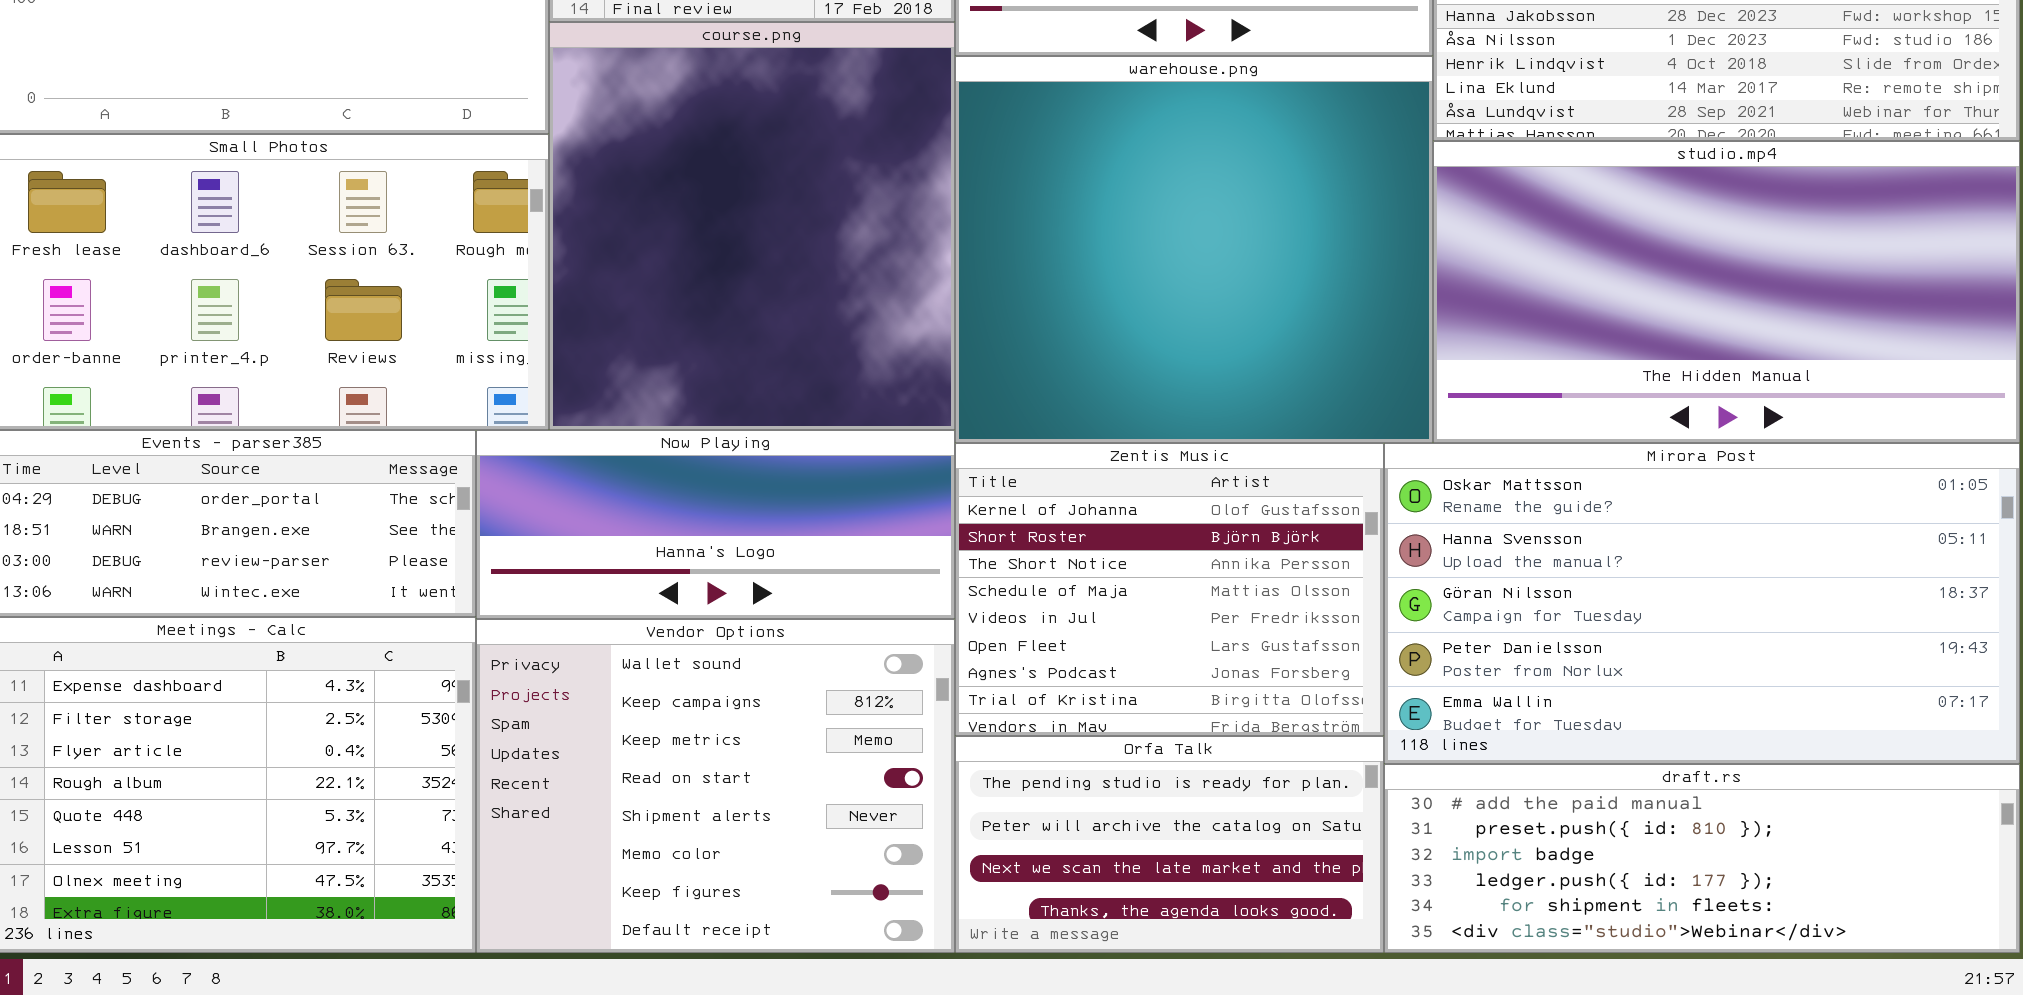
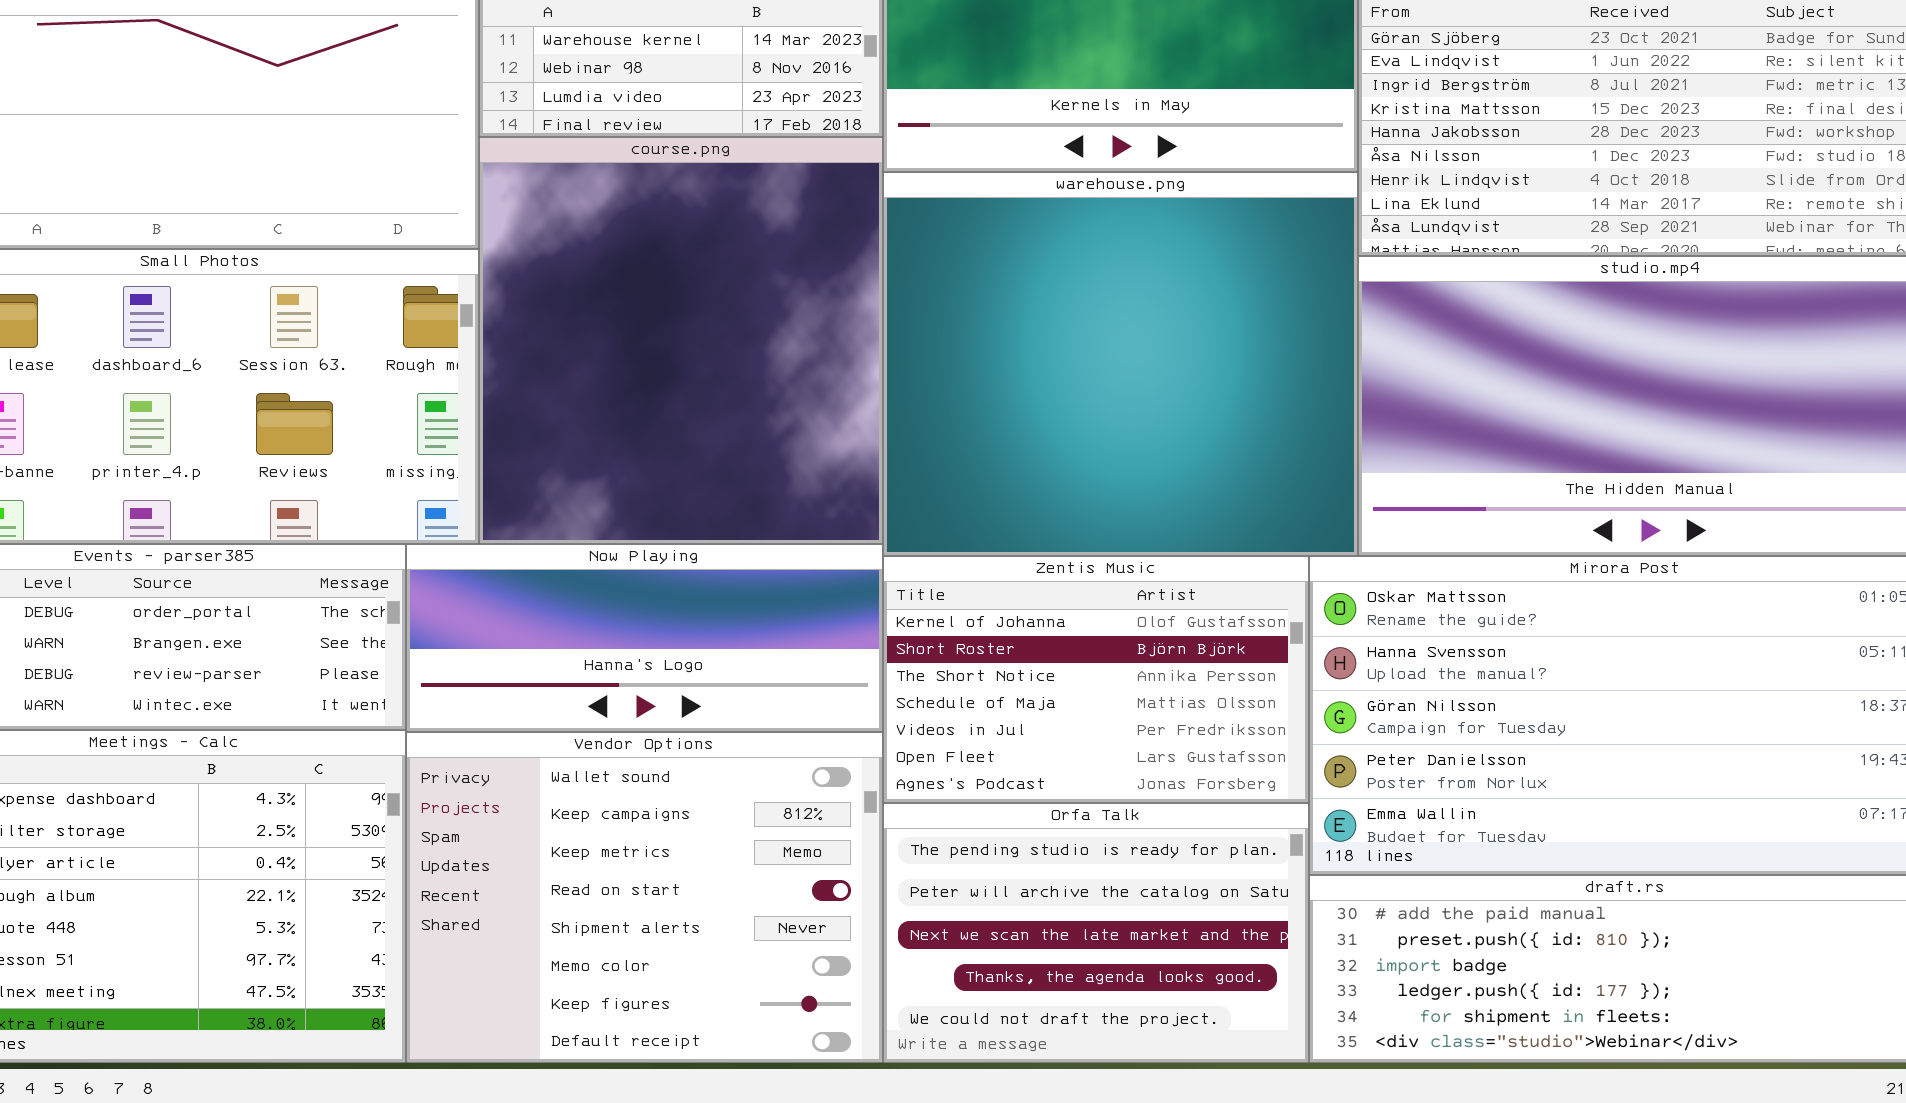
Zentis Music: [955,443,1384,736] -> [883,556,1309,803], resized
Orfa Talk: [955,736,1384,953] -> [883,803,1309,1063], resized

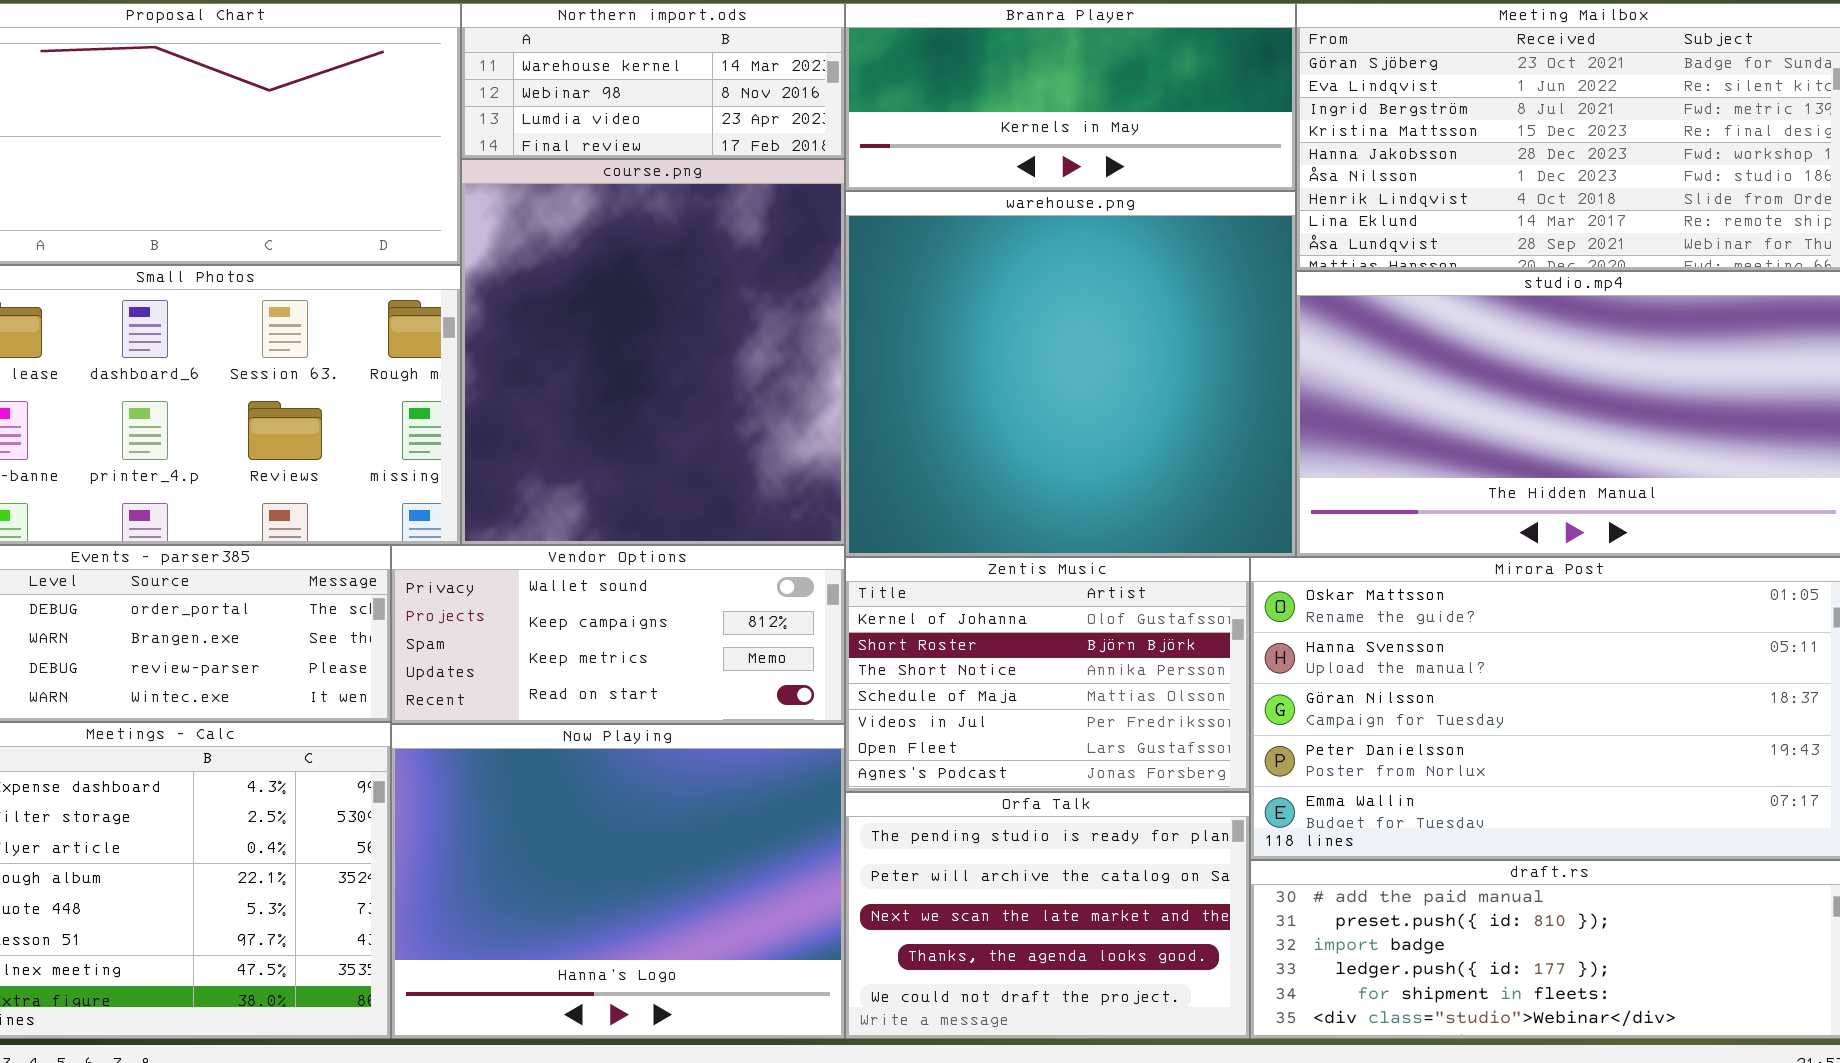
Now Playing: [406,544,883,732] -> [391,724,845,1039], moved, resized
Vendor Options: [406,732,883,1063] -> [391,545,845,724], moved, resized

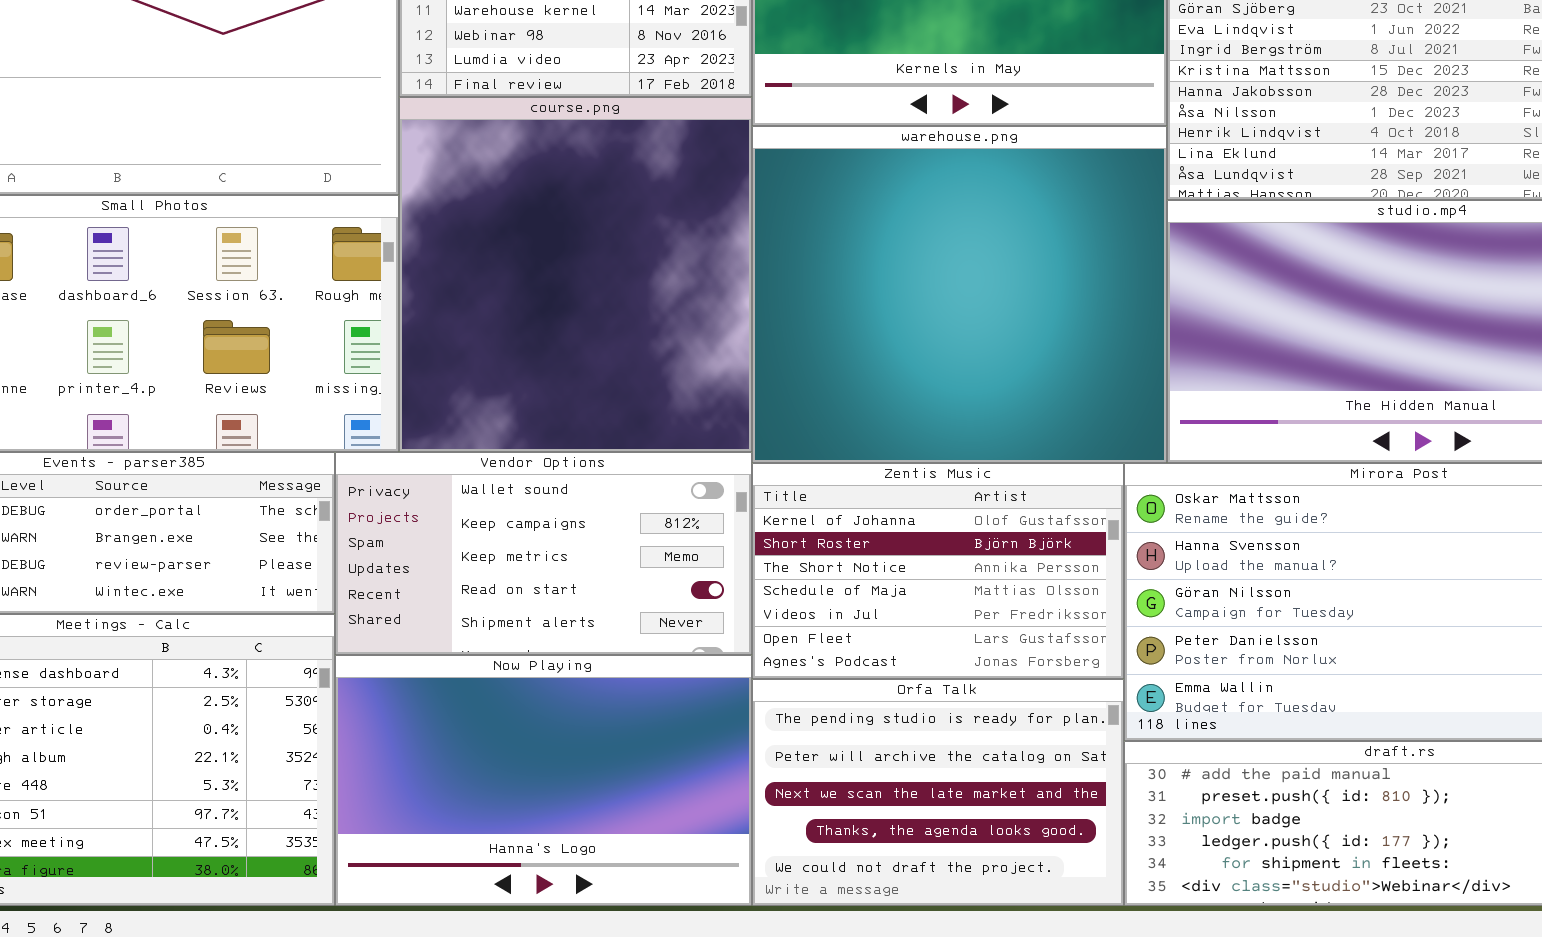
Vendor Options: [391,545,845,724] -> [335,452,752,655], resized
Now Playing: [391,724,845,1039] -> [335,655,752,906], resized

